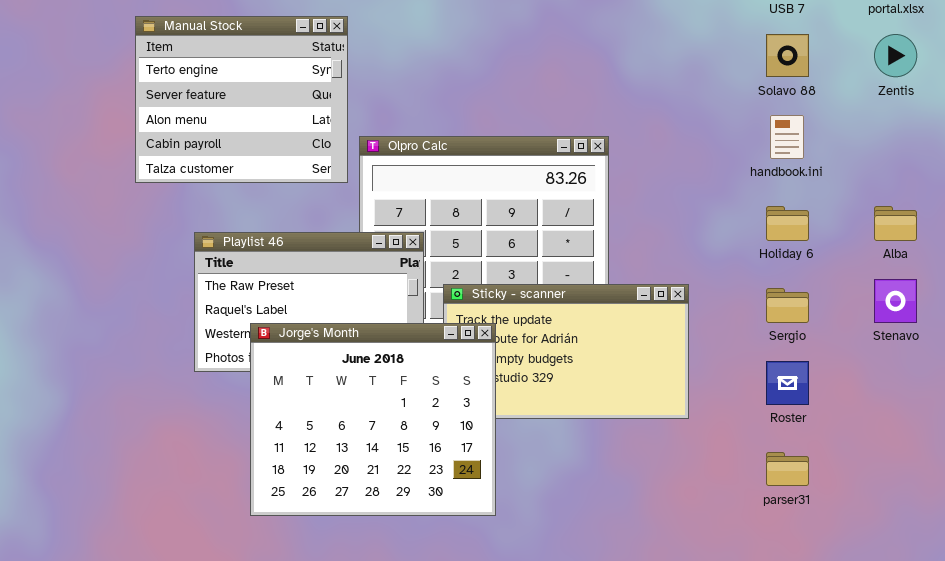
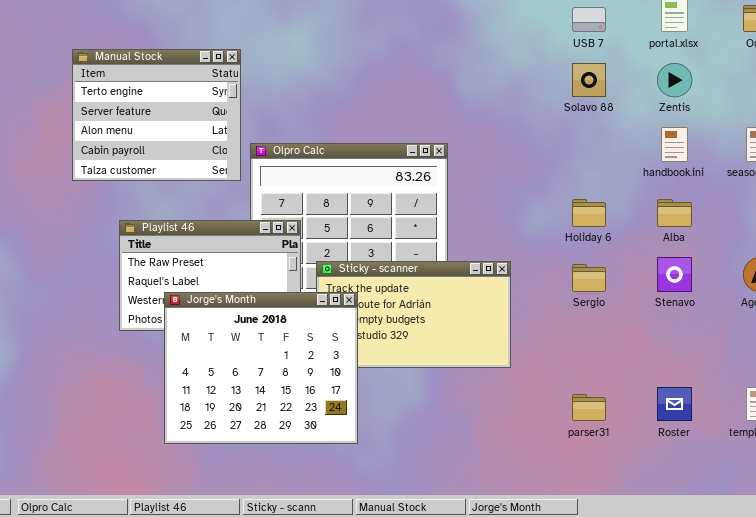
handbook.ini: [770,115,804,159] -> [661,127,688,162], moved
Roster: [766,361,809,405] -> [657,387,692,421], moved

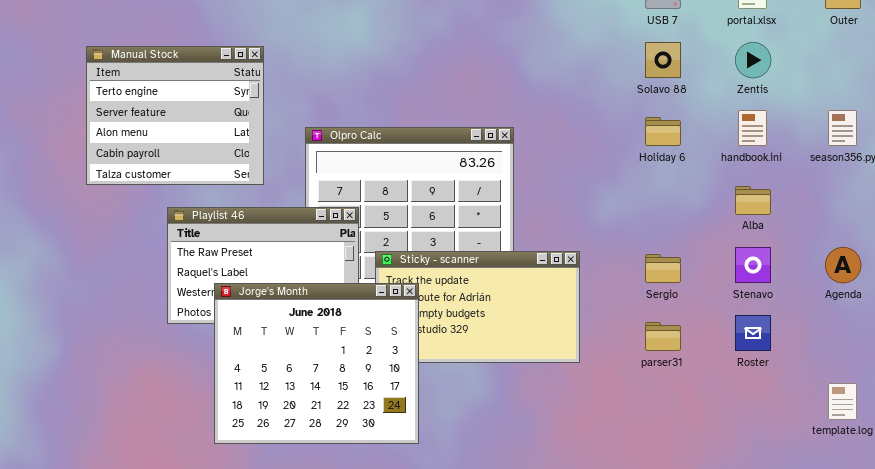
Manual Stock: [72,49,241,181] -> [86,46,264,185], moved
Holiday 6: [572,199,606,227] -> [645,117,681,146], moved
Roster: [657,387,692,421] -> [735,315,771,351], moved
parser31: [572,394,606,421] -> [645,322,681,351], moved

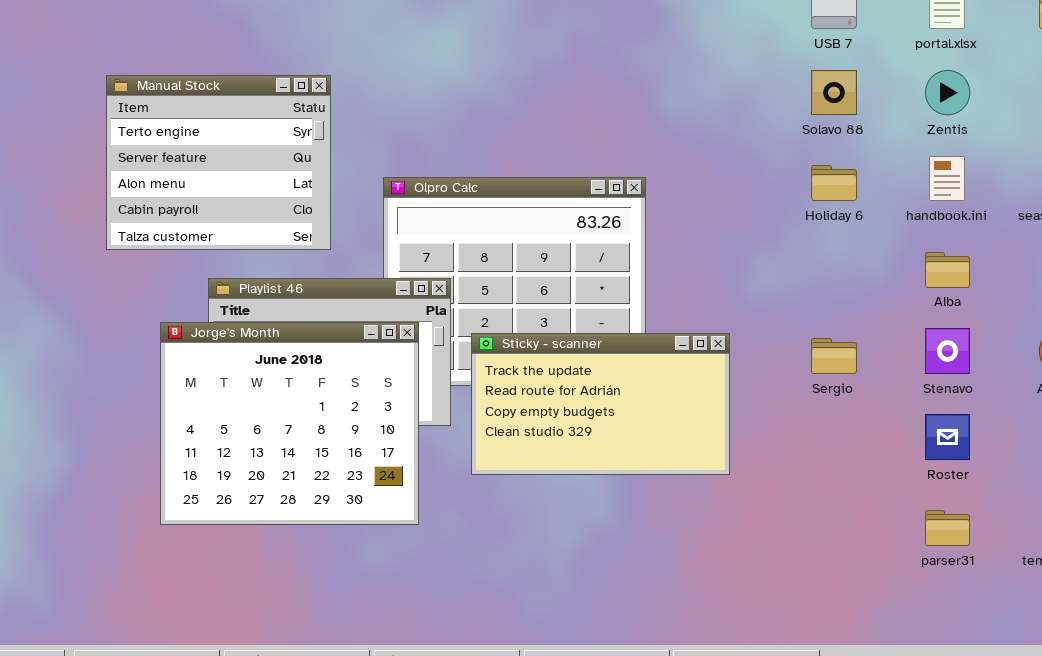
Jorge's Month: [214,283,419,444] -> [160,322,419,525], moved
parser31: [645,322,681,351] -> [925,510,970,546], moved

